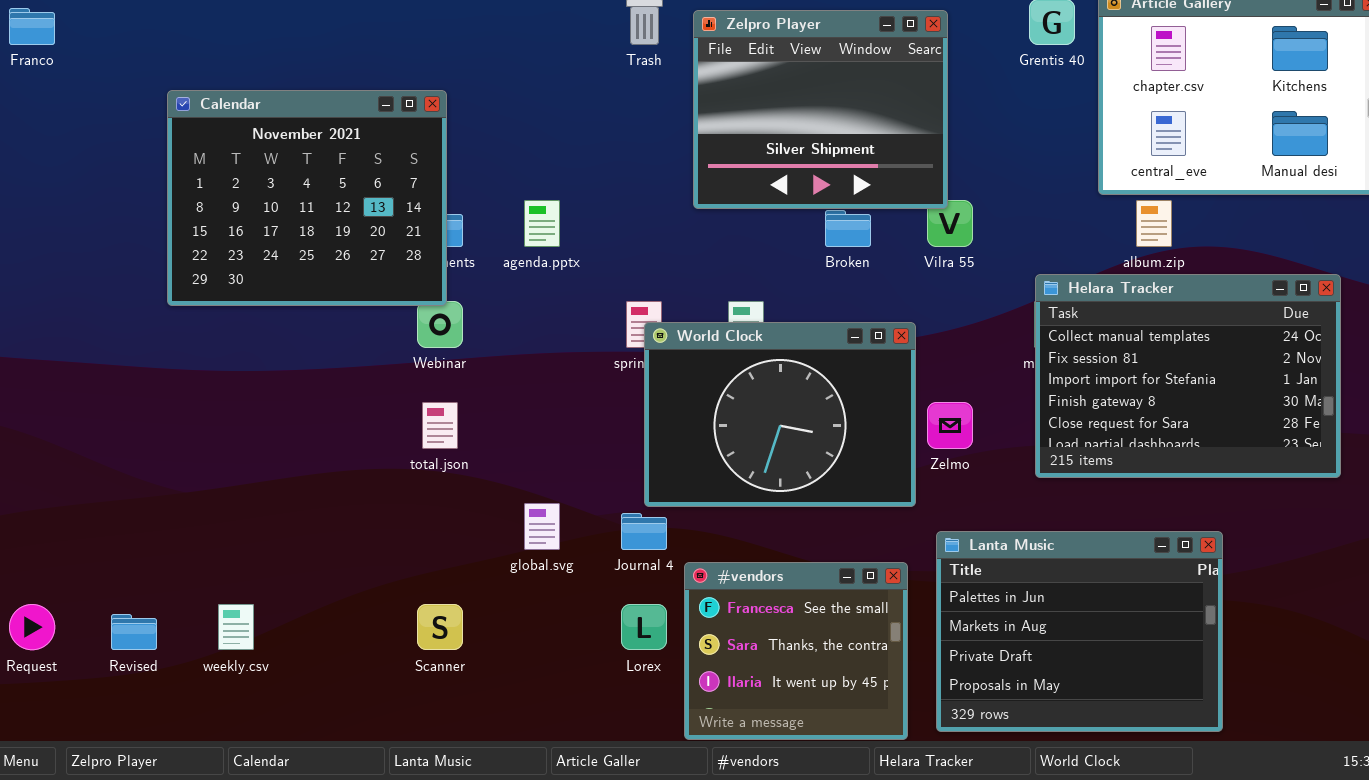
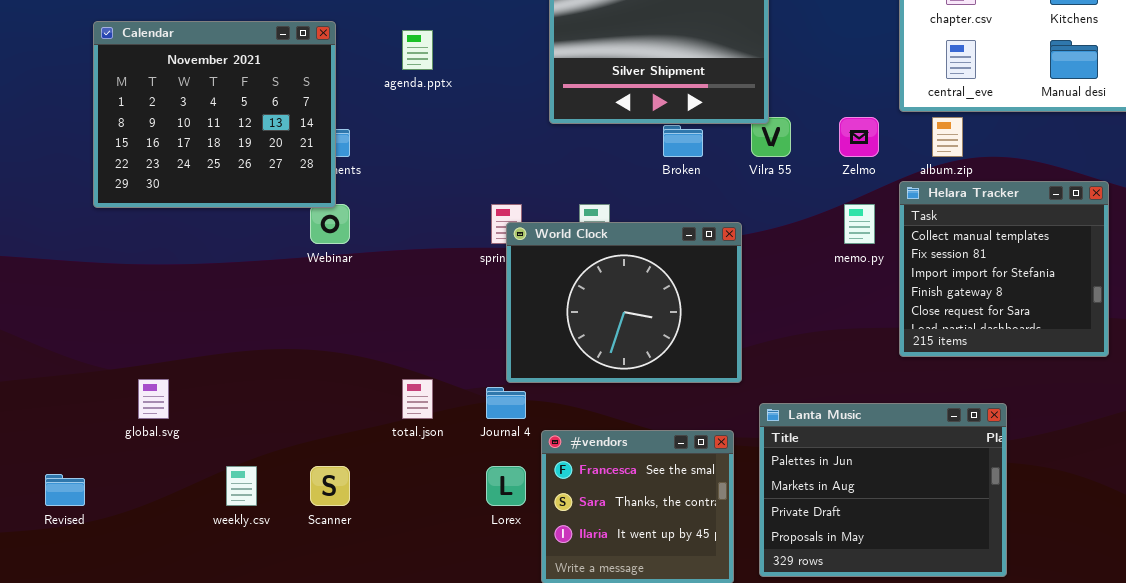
agenda.pptx: [524,200,560,247] -> [402,30,433,70], moved
Helara Tracker: [1035,274,1341,478] -> [899,181,1109,357], resized
total.json: [422,402,458,449] -> [402,379,433,419], moved
Zelmo: [927,402,973,449] -> [839,117,879,157], moved
global.svg: [524,503,560,550] -> [138,379,169,419], moved
weekly.csv: [218,604,254,650] -> [226,466,257,506], moved

